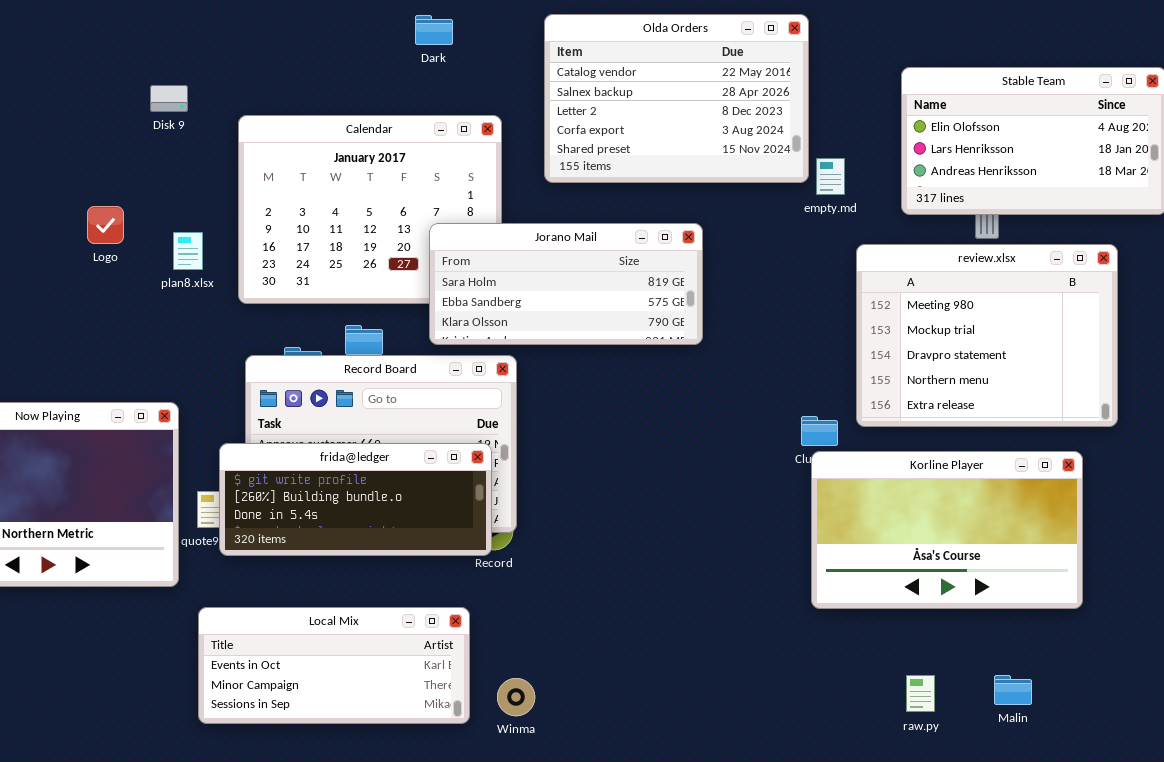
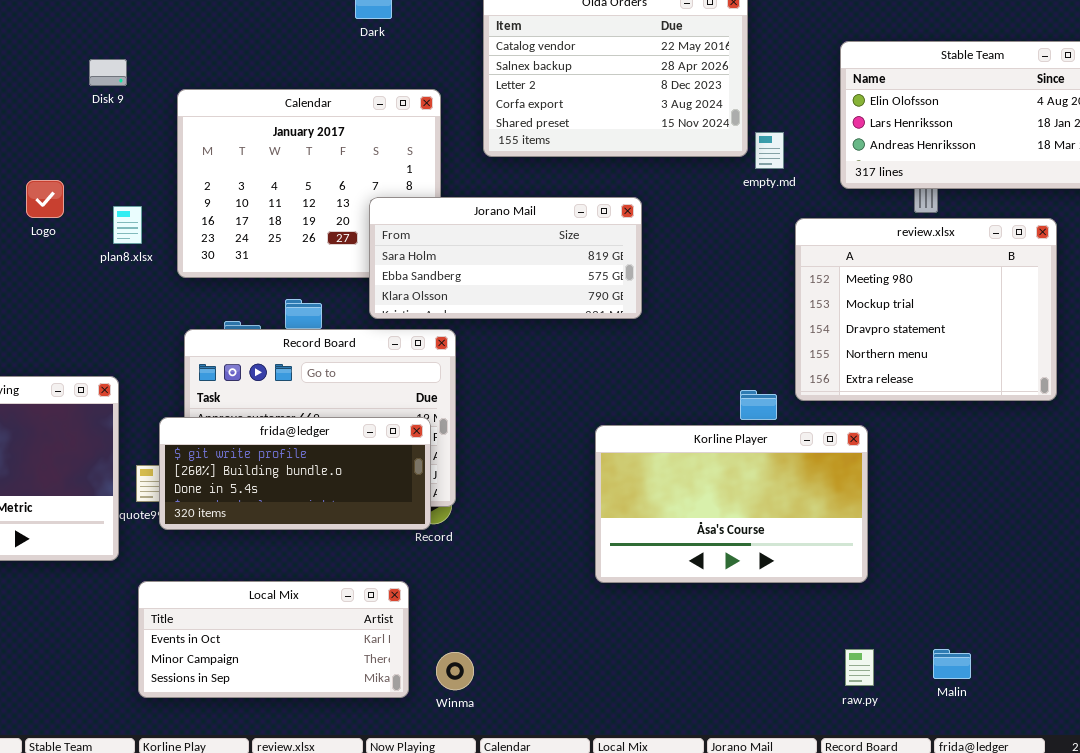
Korline Player: [811,451,1083,609] -> [595,425,868,583], moved

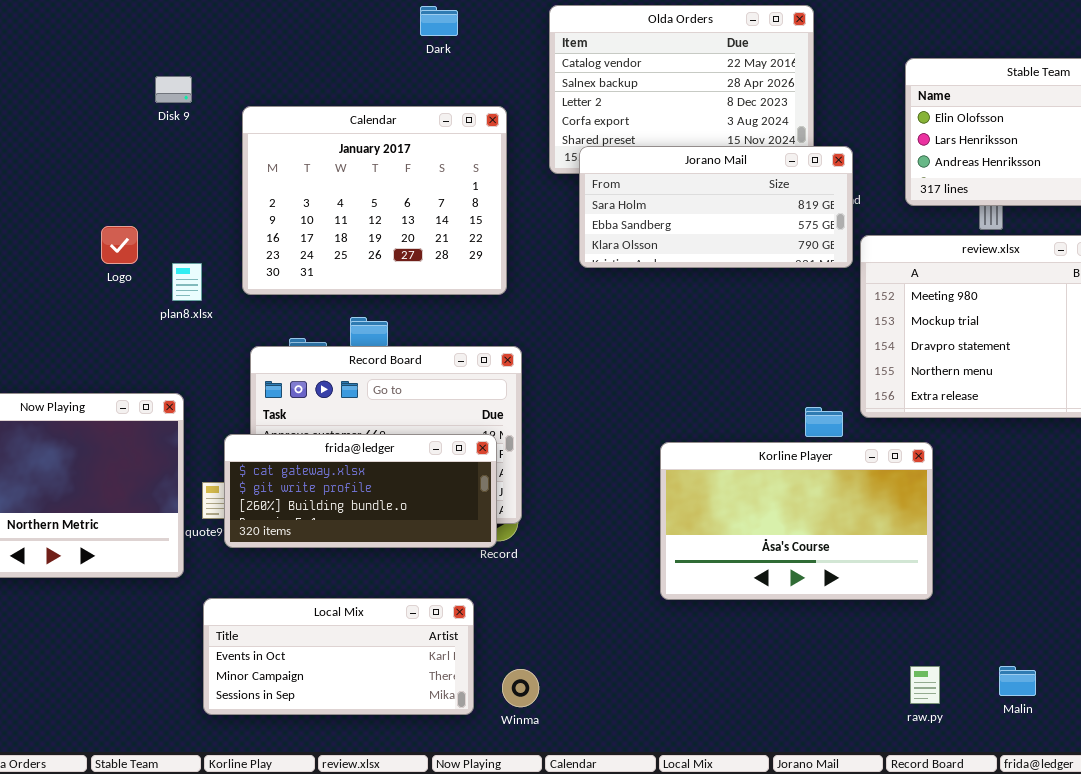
Logo: [26,180,64,218] -> [101,226,138,264], moved
Jorano Mail: [369,197,642,319] -> [579,146,853,268], moved
plan8.xlsx: [113,206,142,244] -> [172,263,202,301], moved
frida@ledger: [159,417,431,530] -> [224,434,497,548], scrolled up 1 row

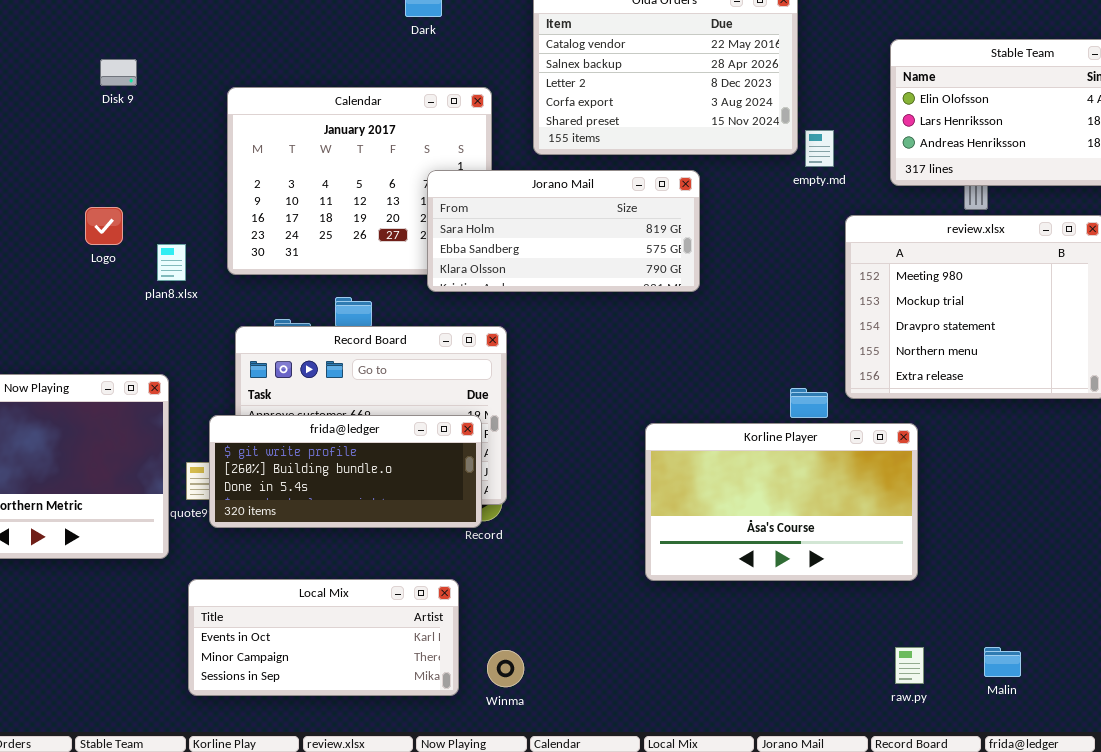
Disk 9: [155,76,192,103] -> [100,59,137,86], moved
Jorano Mail: [579,146,853,268] -> [427,170,700,292], moved
frida@ledger: [224,434,497,548] -> [209,415,482,528], scrolled down 1 row

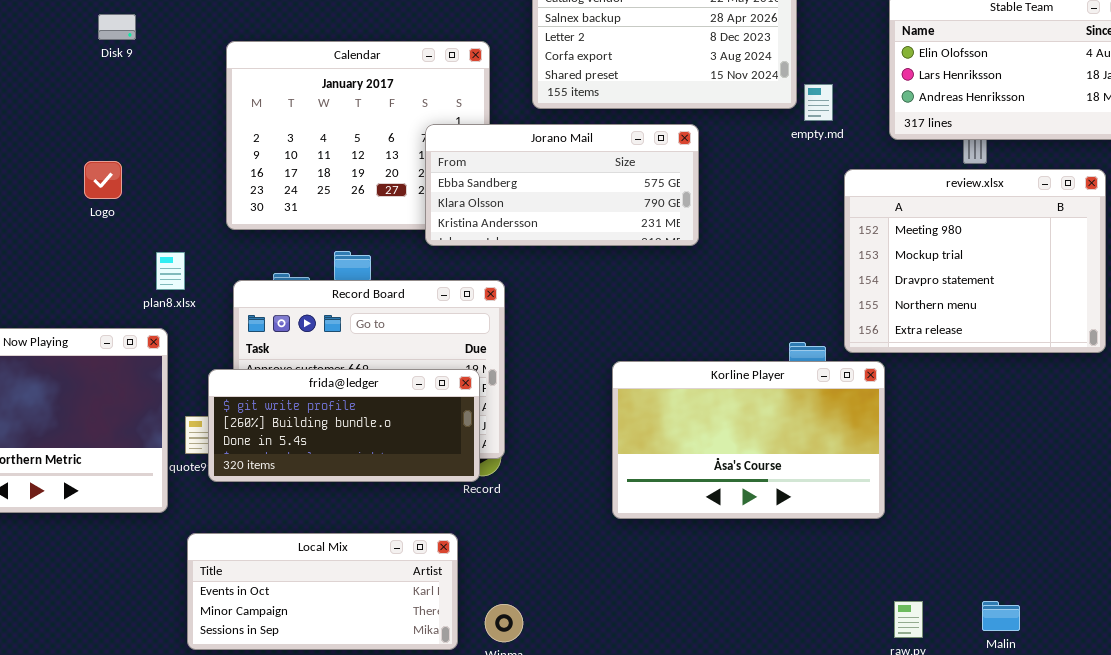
Jorano Mail: [427,170,700,292] -> [425,124,699,246], scrolled down 1 row
plan8.xlsx: [157,244,186,281] -> [156,252,185,290], moved
Korline Player: [645,423,918,581] -> [612,361,885,519], moved

